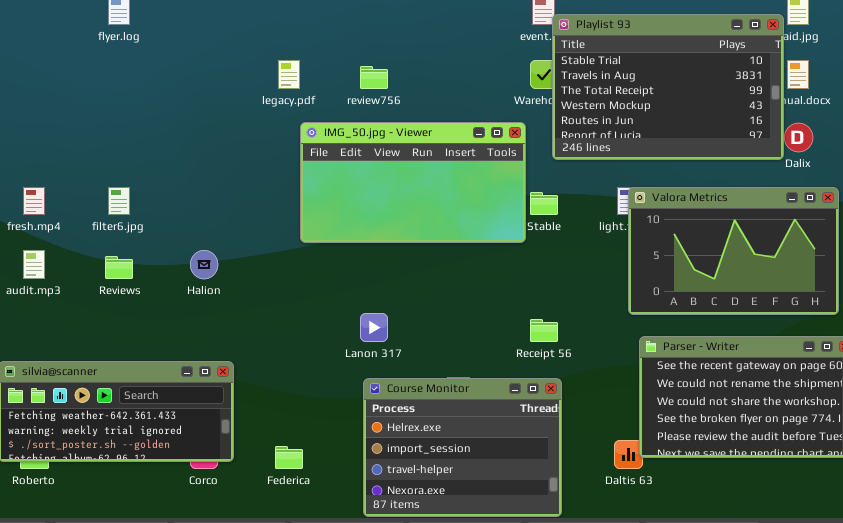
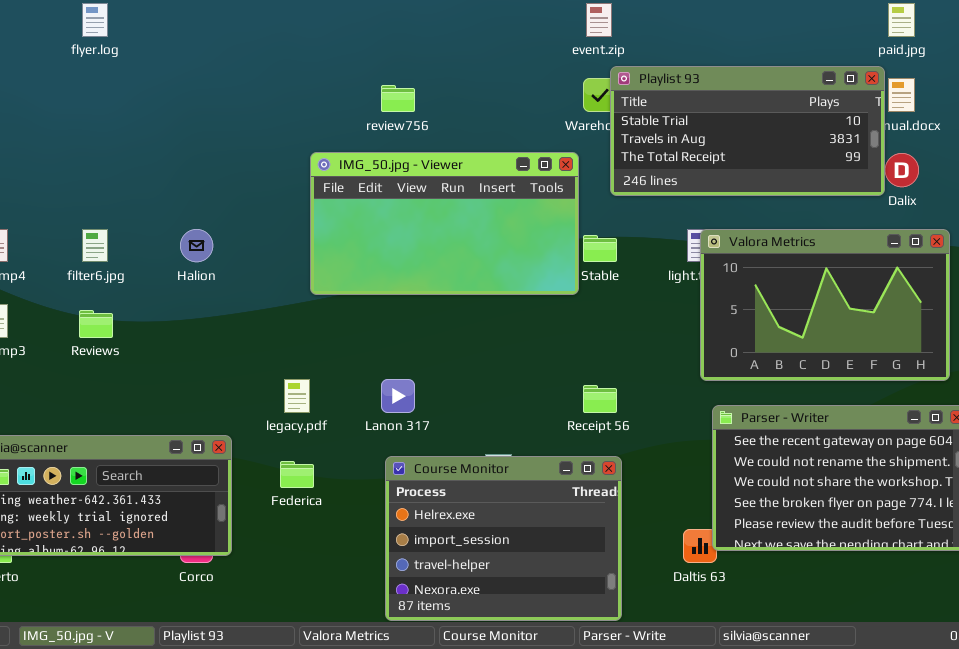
Playlist 93: [552,14,784,160] -> [610,66,885,196], resized
legacy.pdf: [278,60,300,89] -> [284,379,310,413], moved
Halion: [190,250,218,279] -> [180,229,213,262], moved
Federica: [275,446,303,469] -> [280,461,314,488], moved

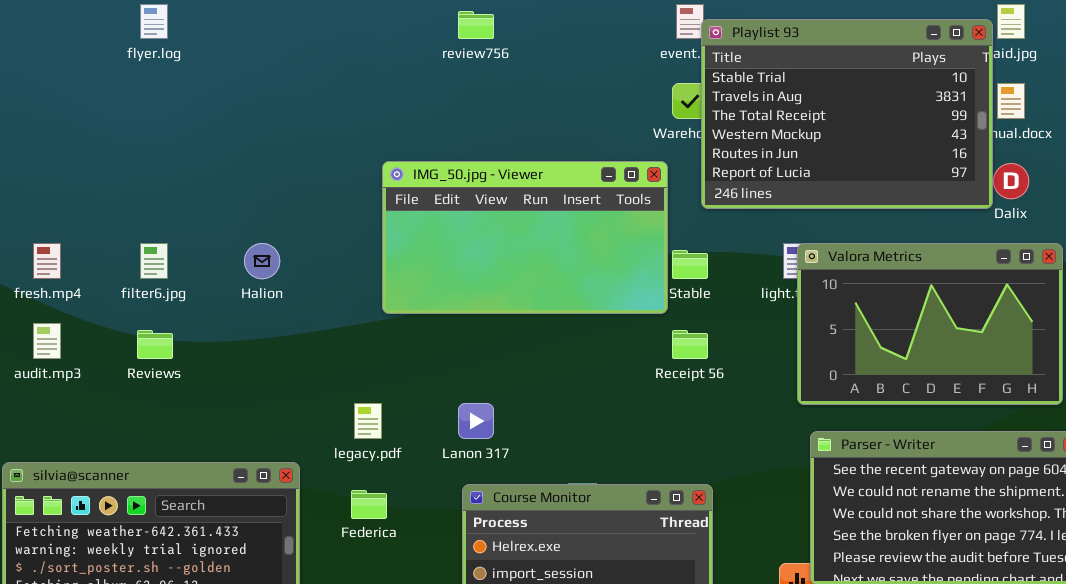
Playlist 93: [610,66,885,196] -> [701,19,993,209], resized
review756: [381,85,415,112] -> [458,11,494,39], moved
Receipt 56: [583,385,617,413] -> [672,330,708,359], moved

